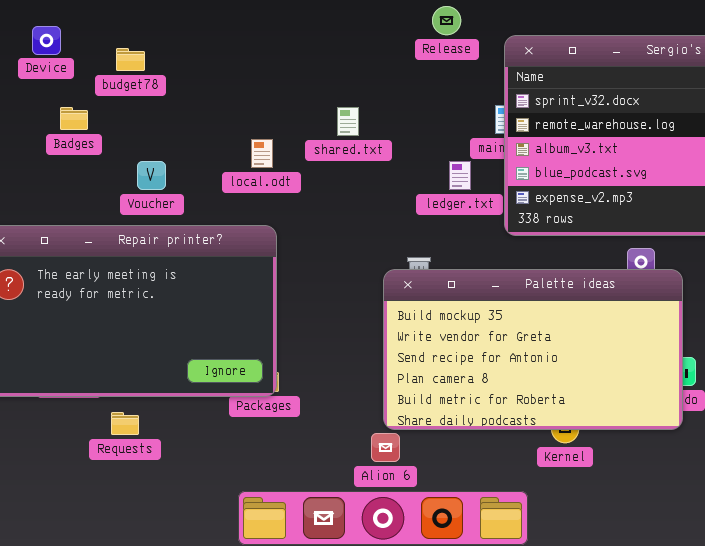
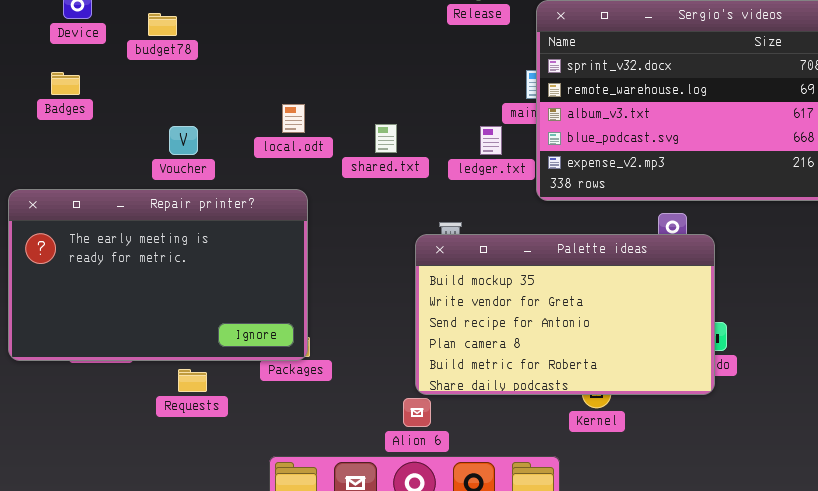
Badges: [60,107,88,130] -> [51,72,80,95], moved
shared.txt: [337,107,359,136] -> [375,124,397,153], moved
Requests: [111,412,139,435] -> [178,369,207,392], moved

